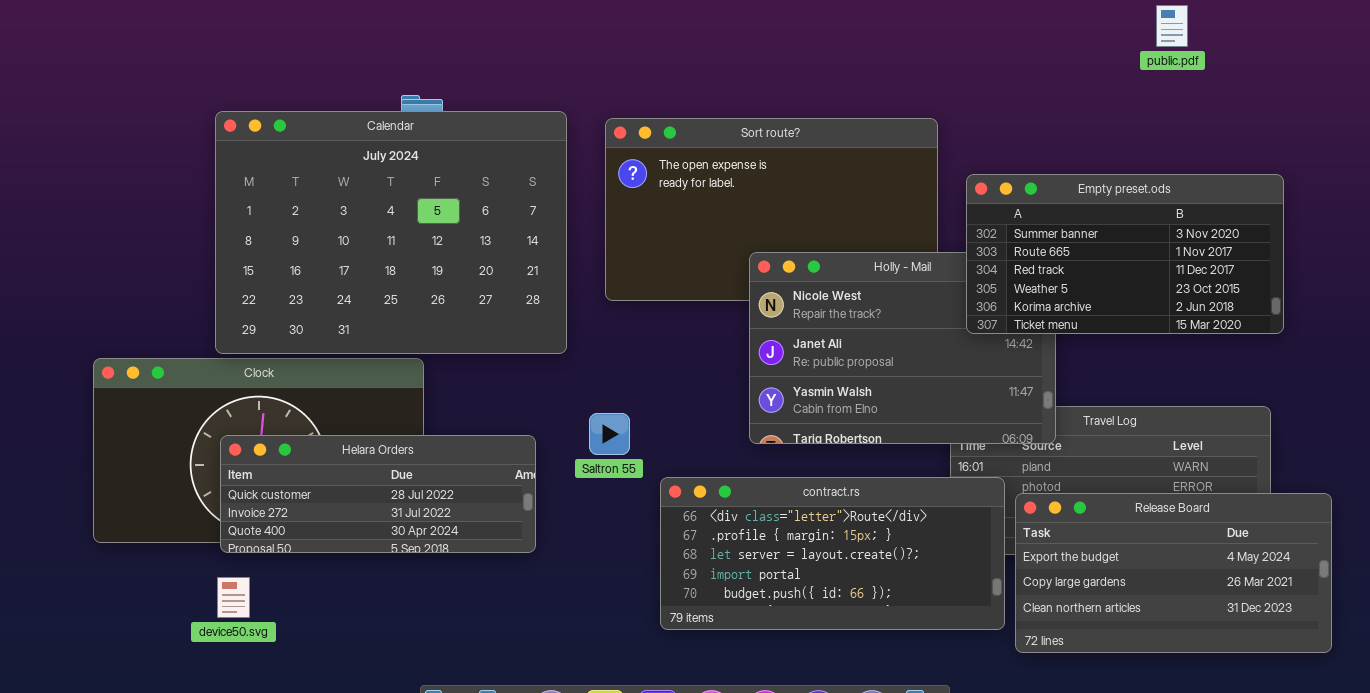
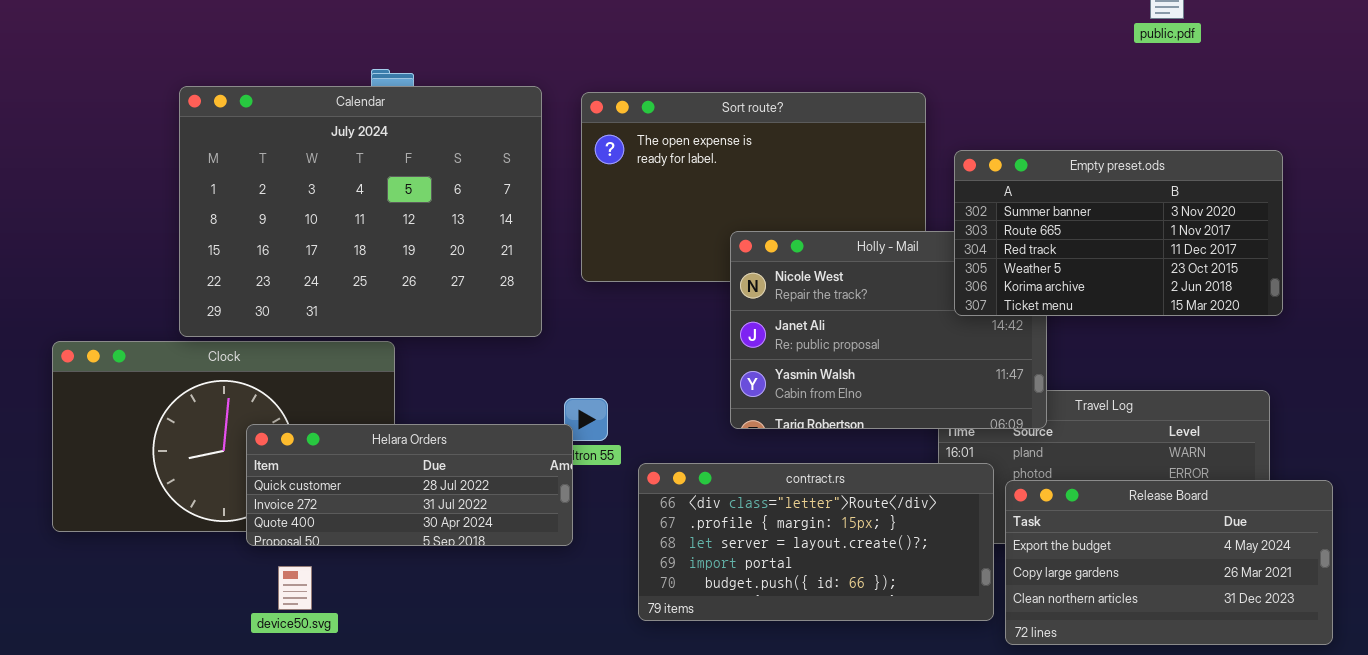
Helara Orders: [220,435,536,553] -> [246,424,573,546], moved
device50.svg: [217,577,250,618] -> [278,566,312,610], moved

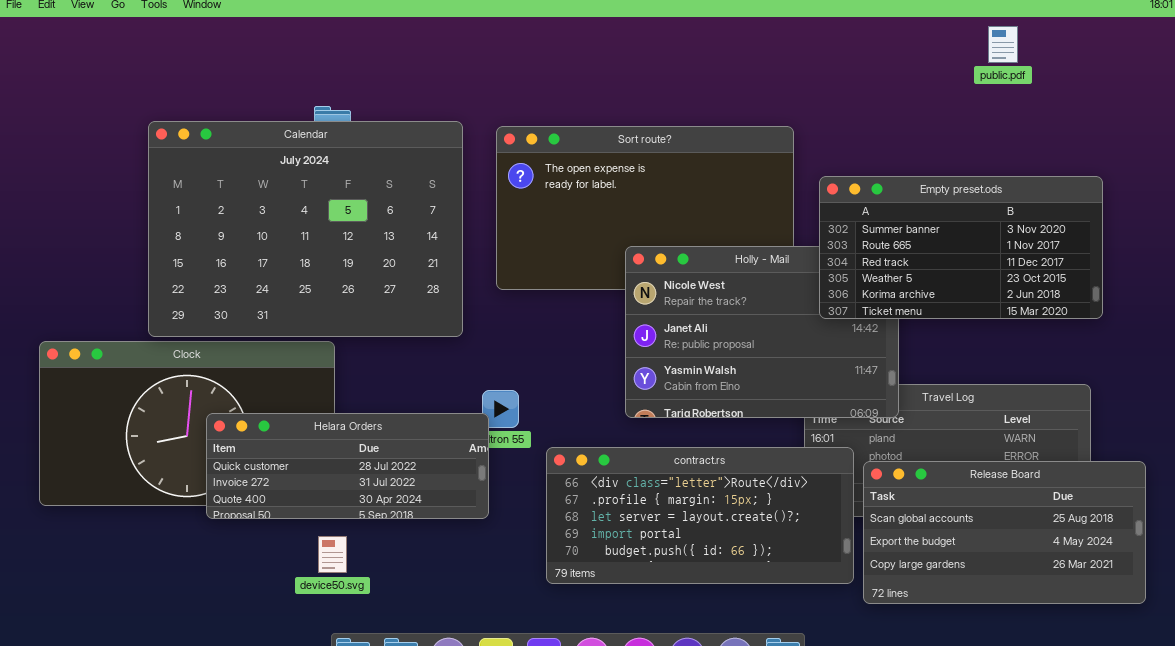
Release Board: [1005,480,1333,645] -> [863,461,1146,604], scrolled up 1 row
device50.svg: [278,566,312,610] -> [318,536,347,573], moved

